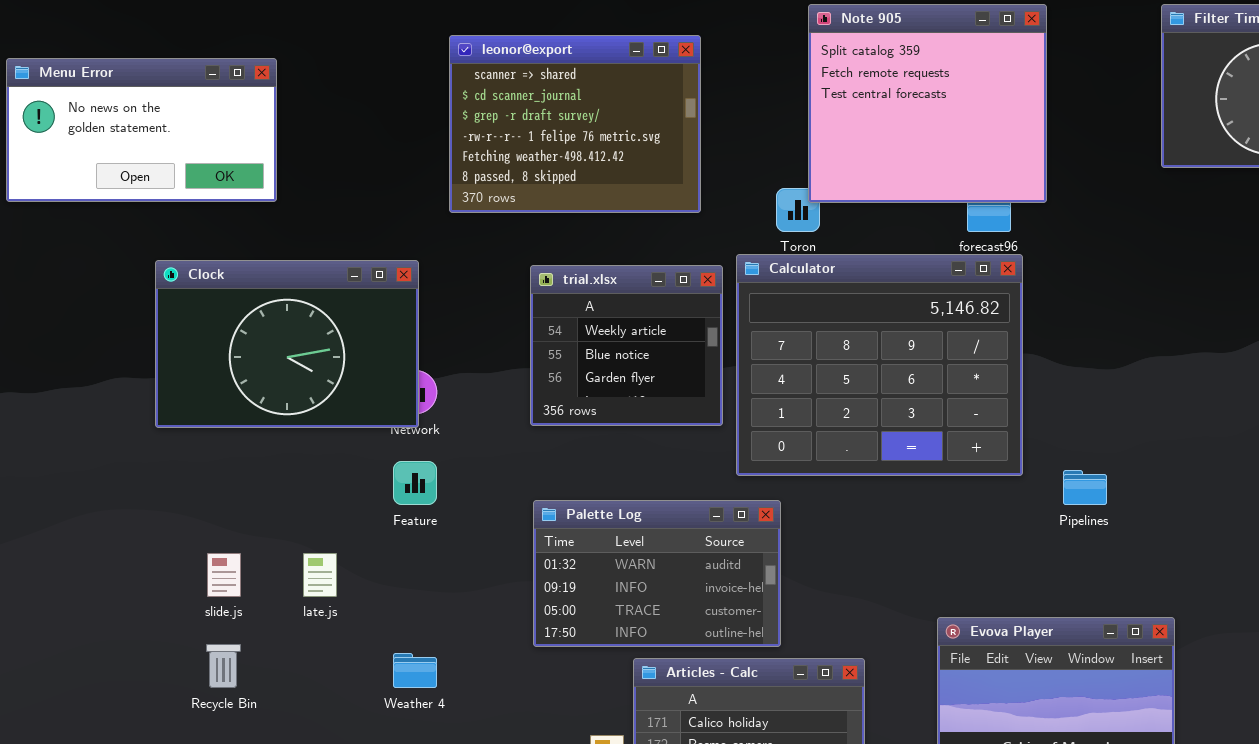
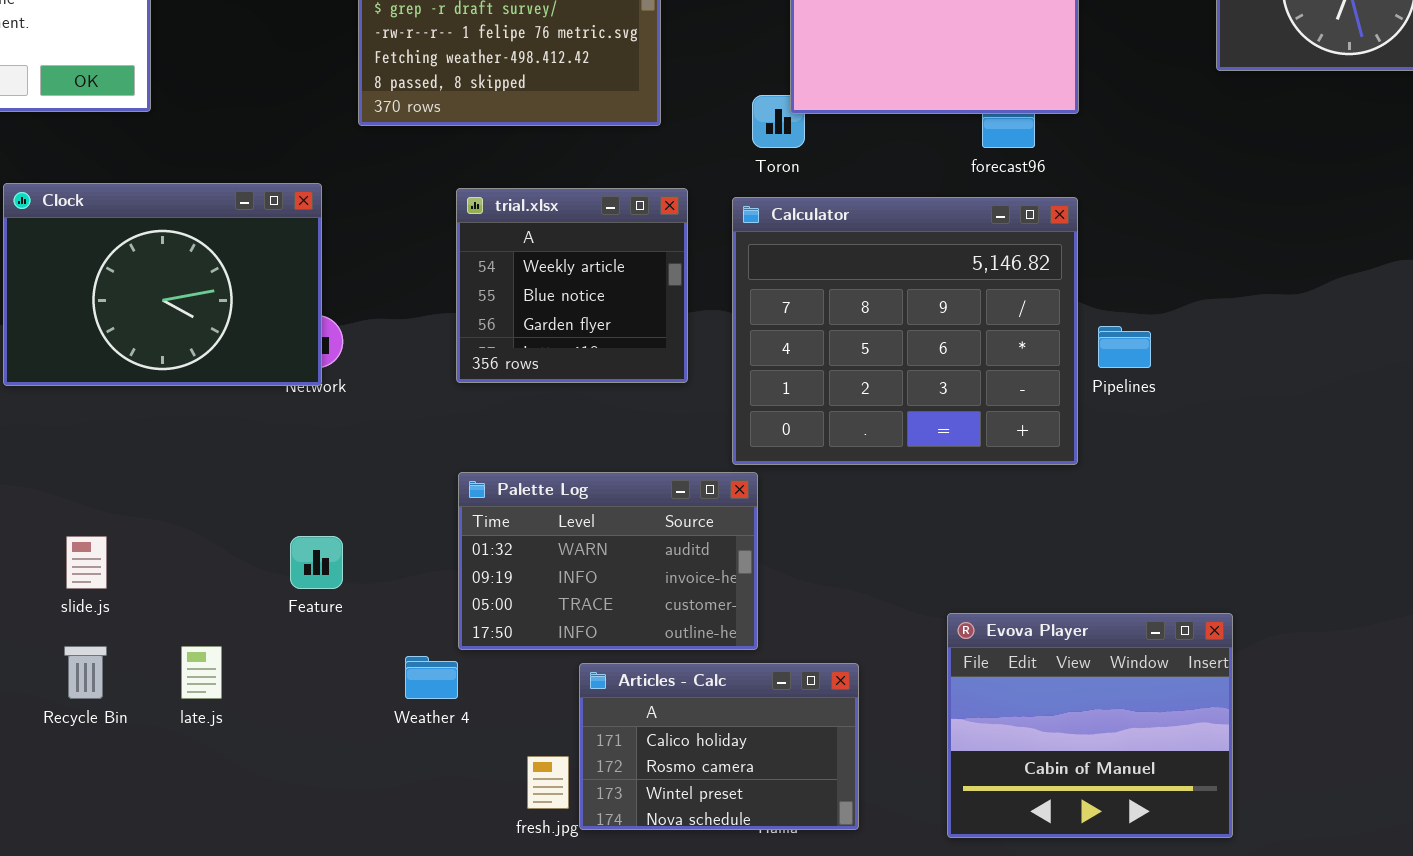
Calculator: [736,254,1023,476] -> [732,197,1078,465], moved
Feature: [393,461,437,505] -> [290,536,343,589], moved
Pipelines: [1063,470,1107,505] -> [1098,326,1151,368], moved
late.js: [303,553,337,597] -> [181,646,222,699], moved
Weather 4: [393,653,437,688] -> [405,656,458,699], moved

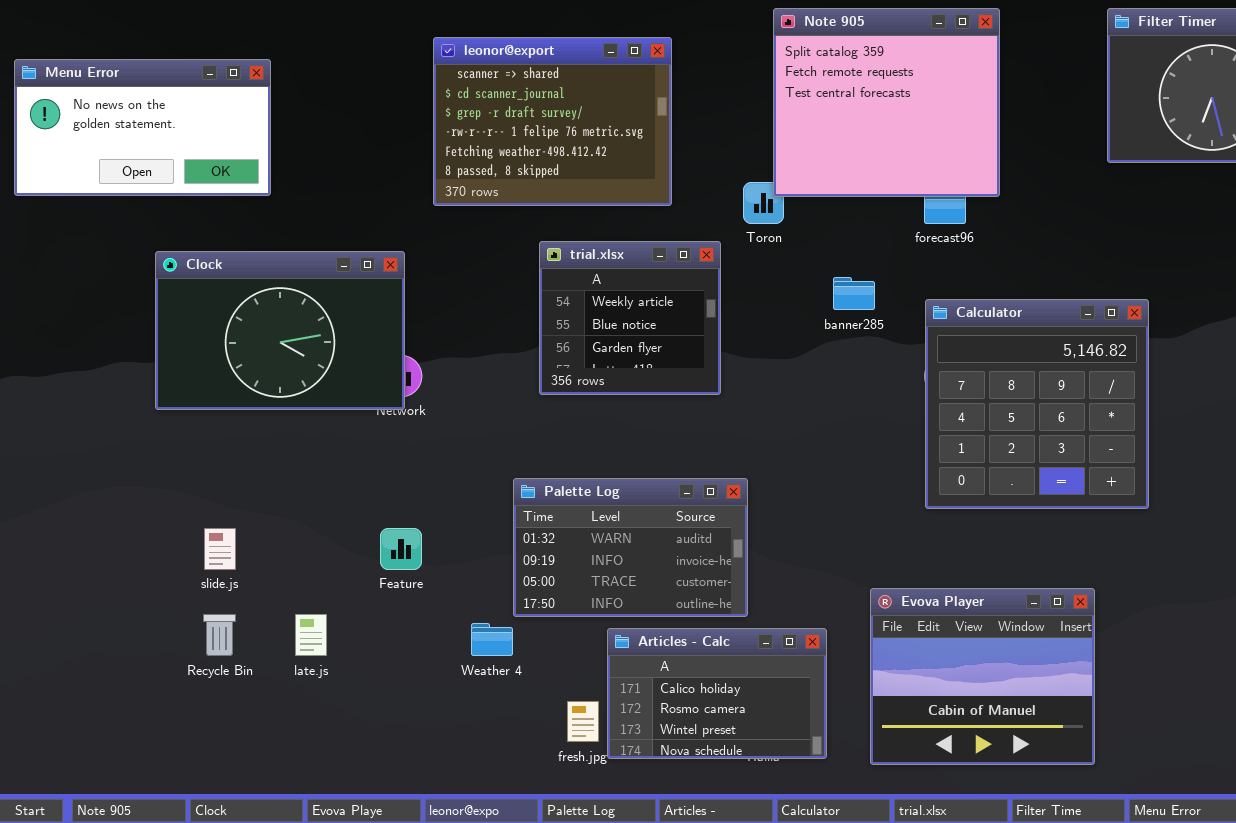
trial.xlsx: [456,188,688,383] -> [539,241,721,395], moved
Calculator: [732,197,1078,465] -> [925,299,1149,509], moved, resized
Evova Player: [947,613,1233,838] -> [870,588,1095,765], moved

